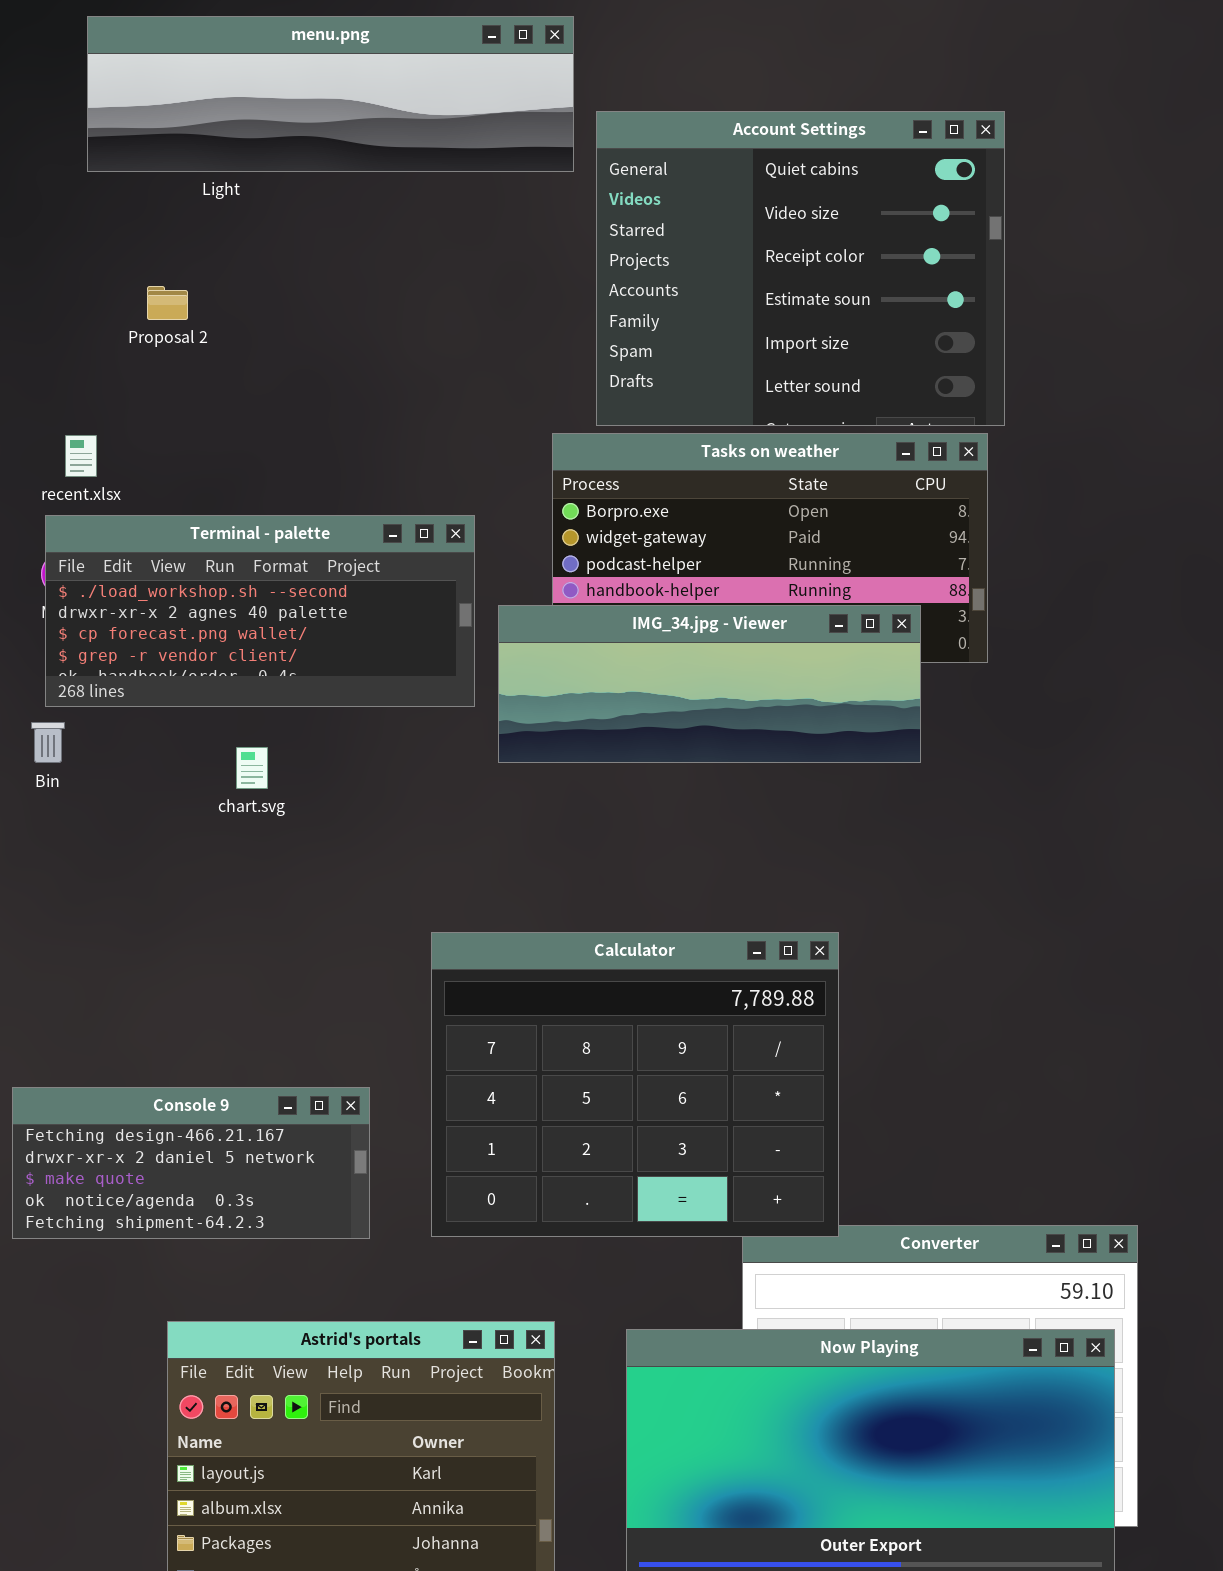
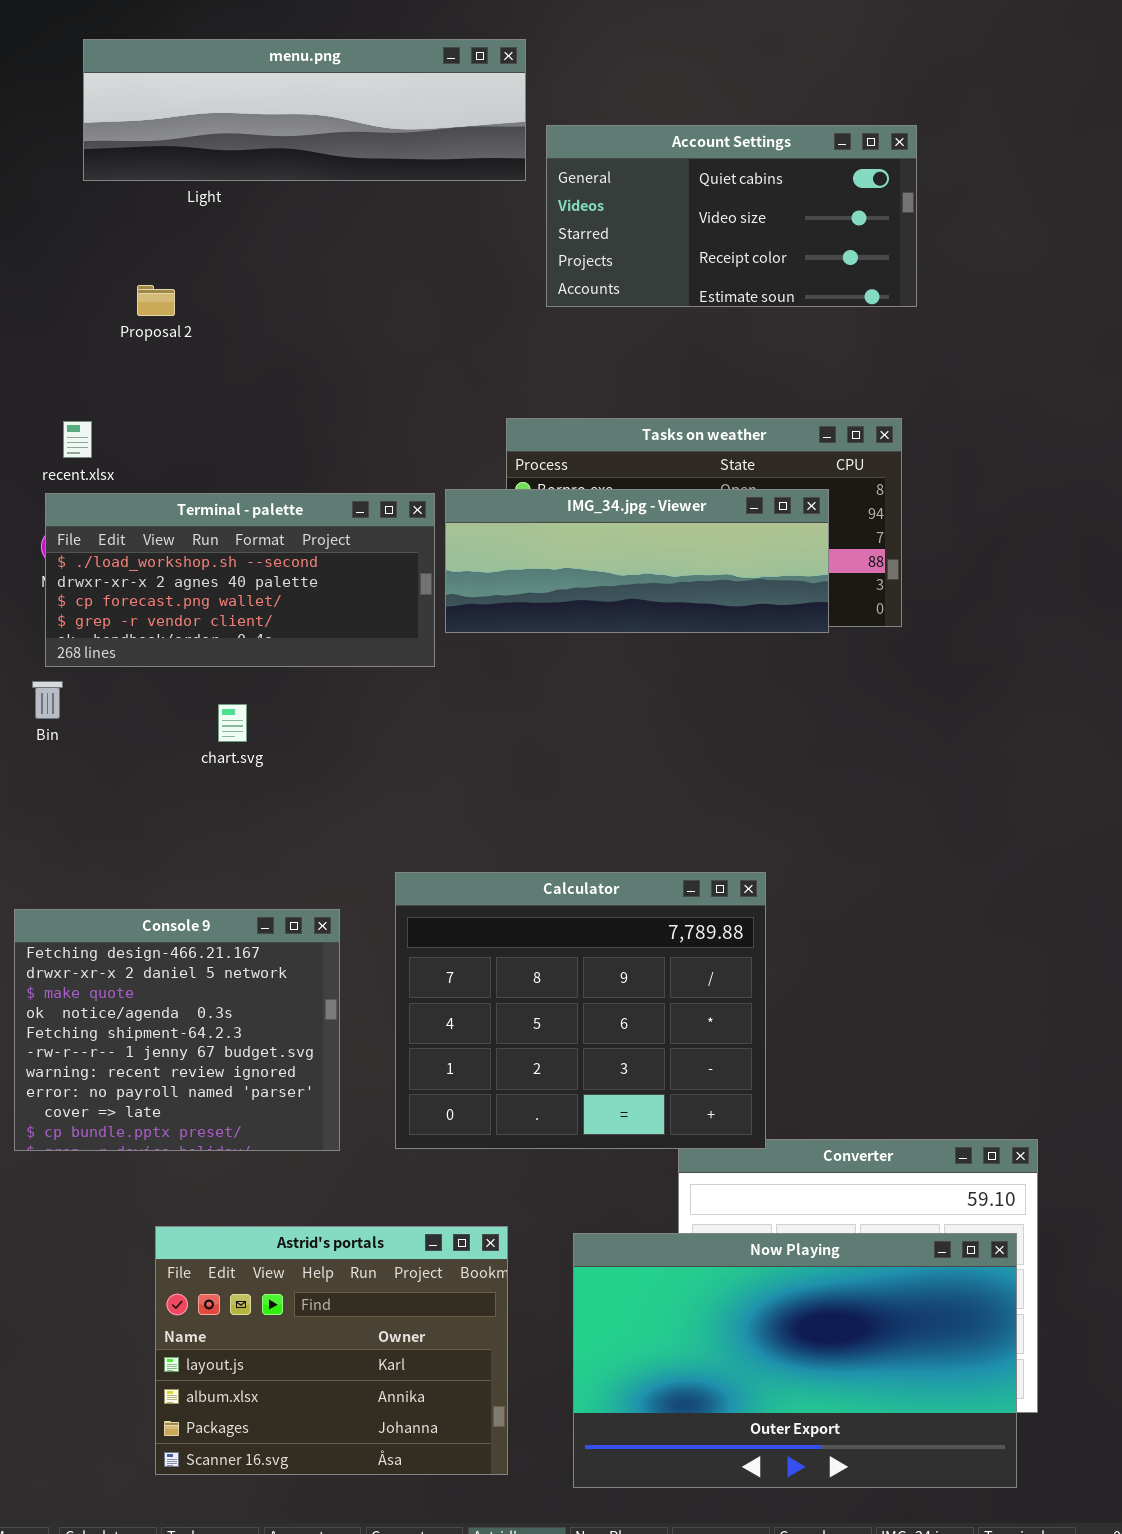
Account Settings: [596,111,1005,426] -> [546,125,917,307], resized
IMG_34.jpg - Viewer: [498,605,921,763] -> [445,489,829,633], moved
Console 9: [12,1087,370,1239] -> [14,909,340,1151], resized

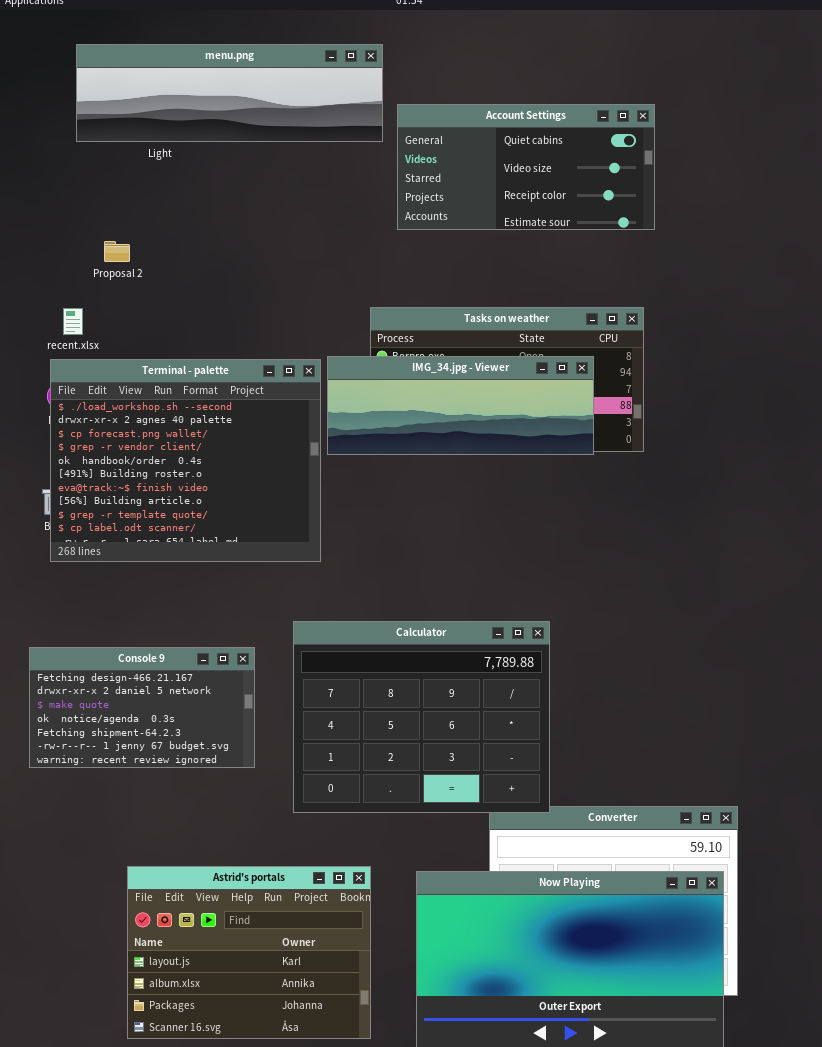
Proposal 2: [137,285,175,316] -> [104,241,130,262], moved
Terminal - palette: [45,493,435,667] -> [50,359,321,562], resized
Console 9: [14,909,340,1151] -> [29,647,255,768], resized

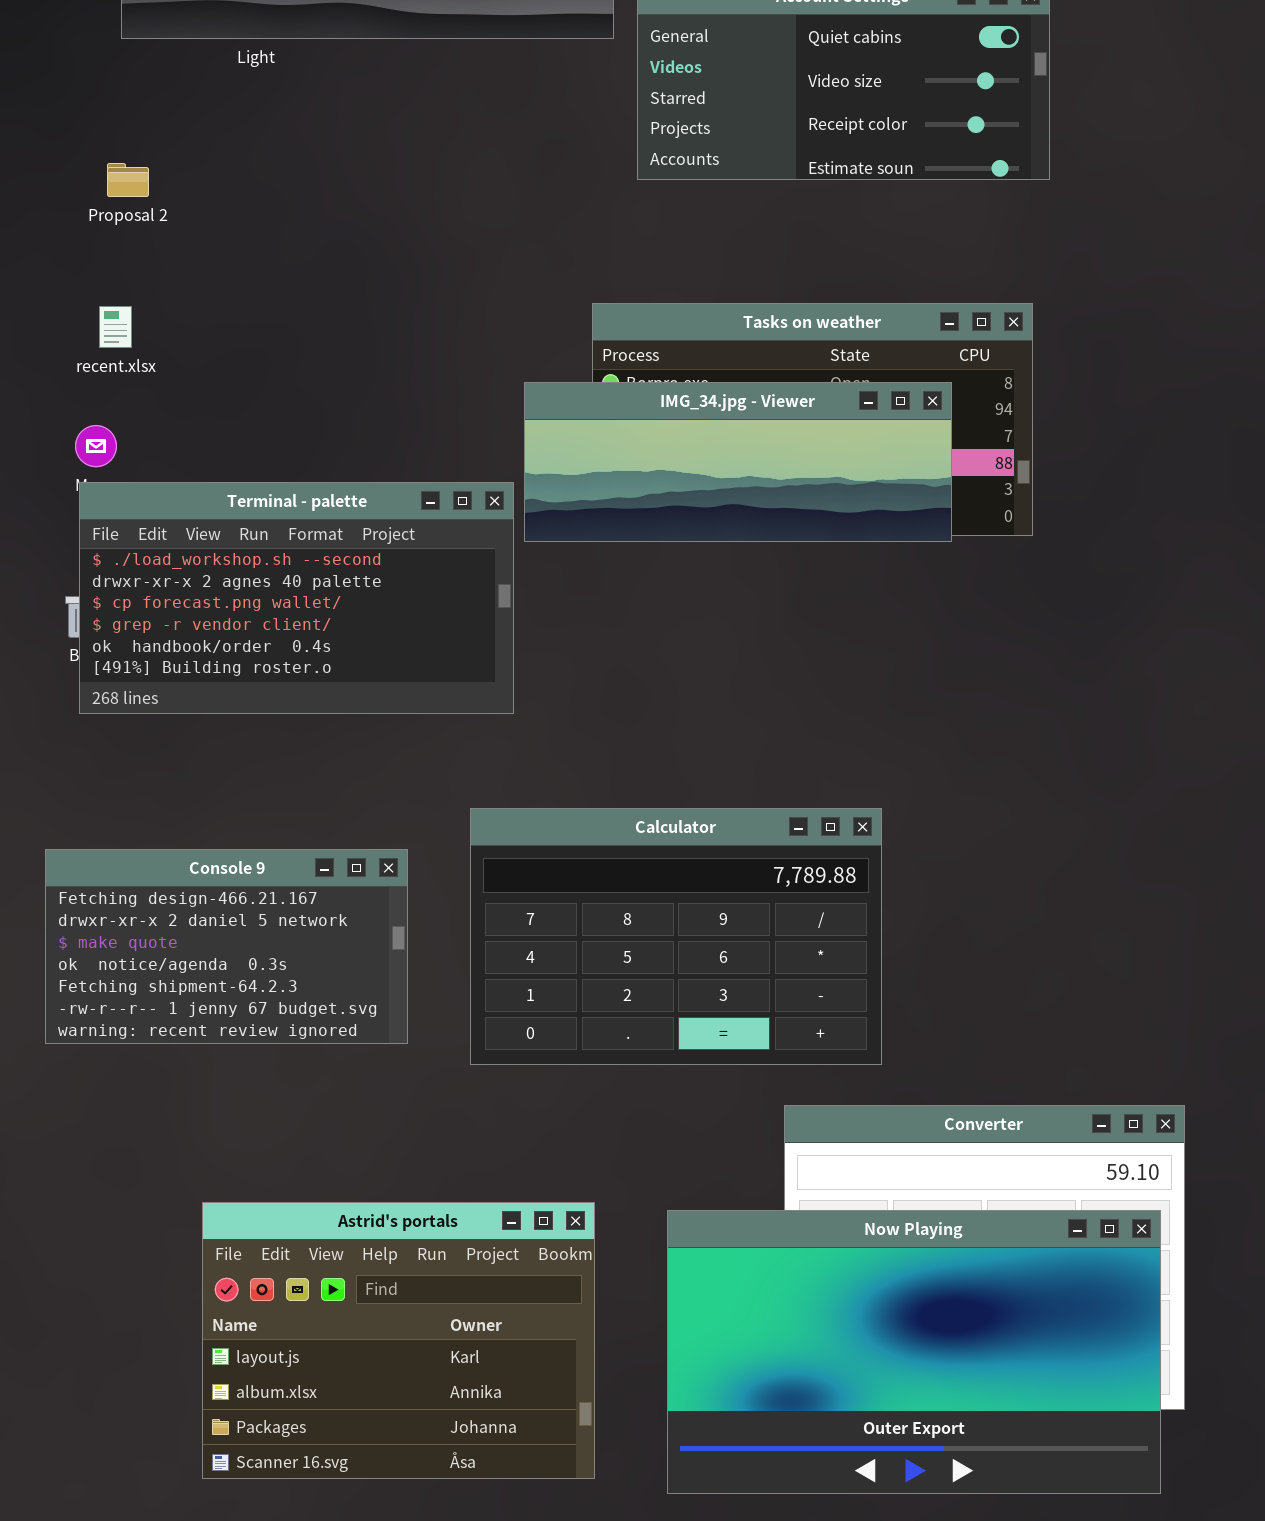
Proposal 2: [104,241,130,262] -> [107,163,149,197], moved
Terminal - palette: [50,359,321,562] -> [79,482,514,714], resized
Calculator: [293,621,550,813] -> [470,808,882,1065], resized

